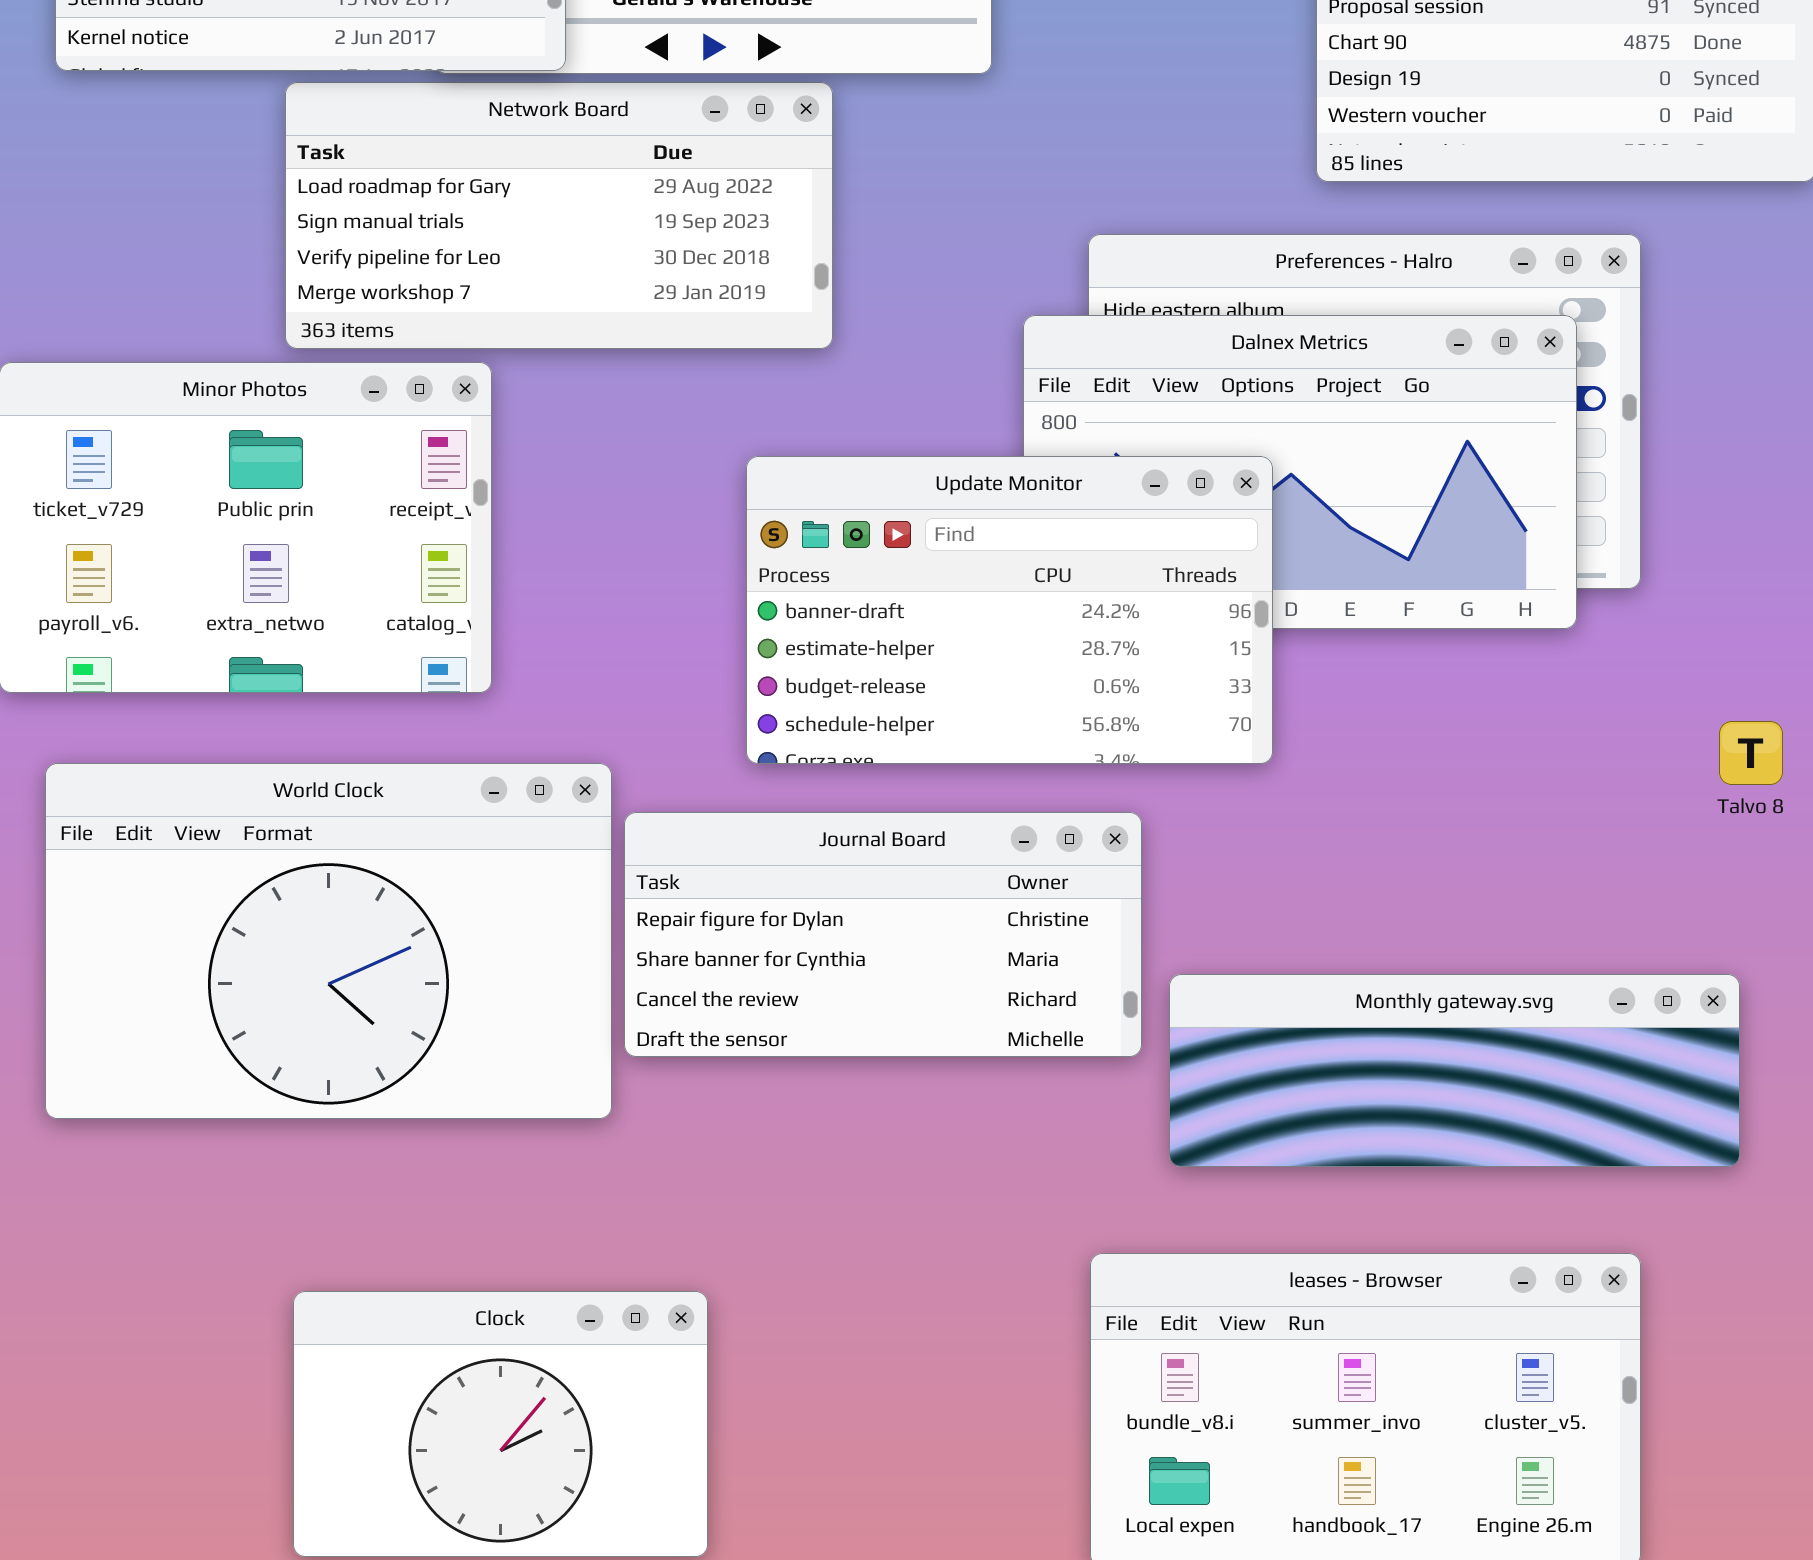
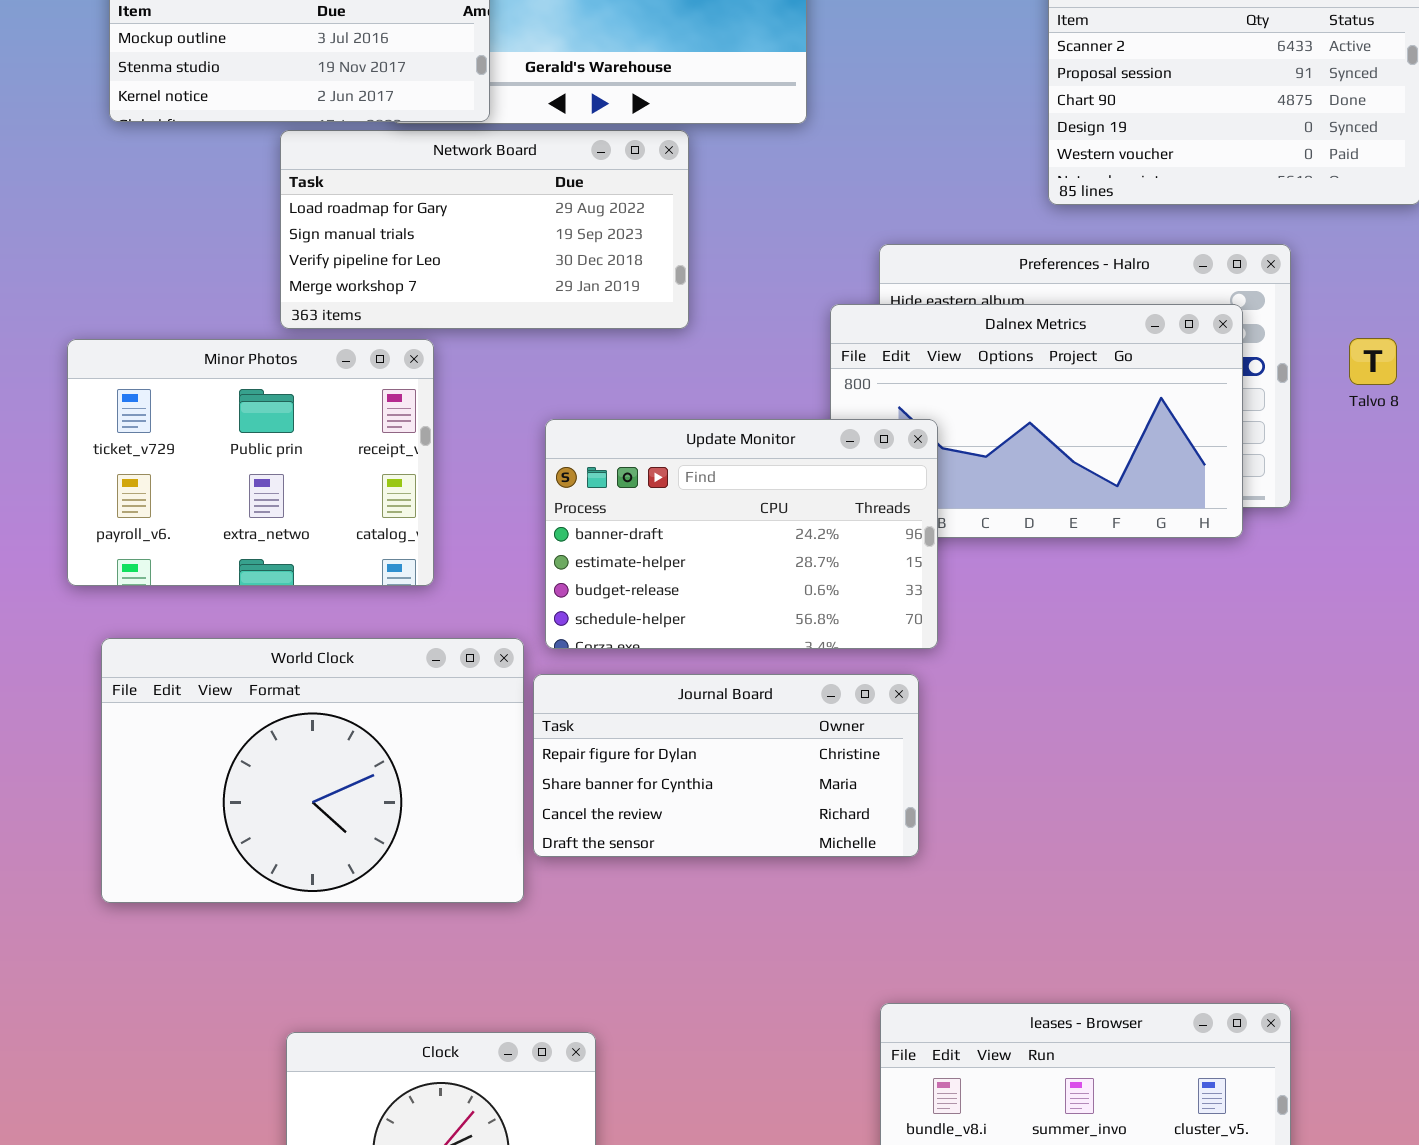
Update Monitor: [746,456,1273,764] -> [545,419,938,649], moved
Talvo 8: [1719,721,1783,785] -> [1349,338,1397,385], moved
Monthly gateway.svg: [1169,974,1740,1167] -> none, closed

